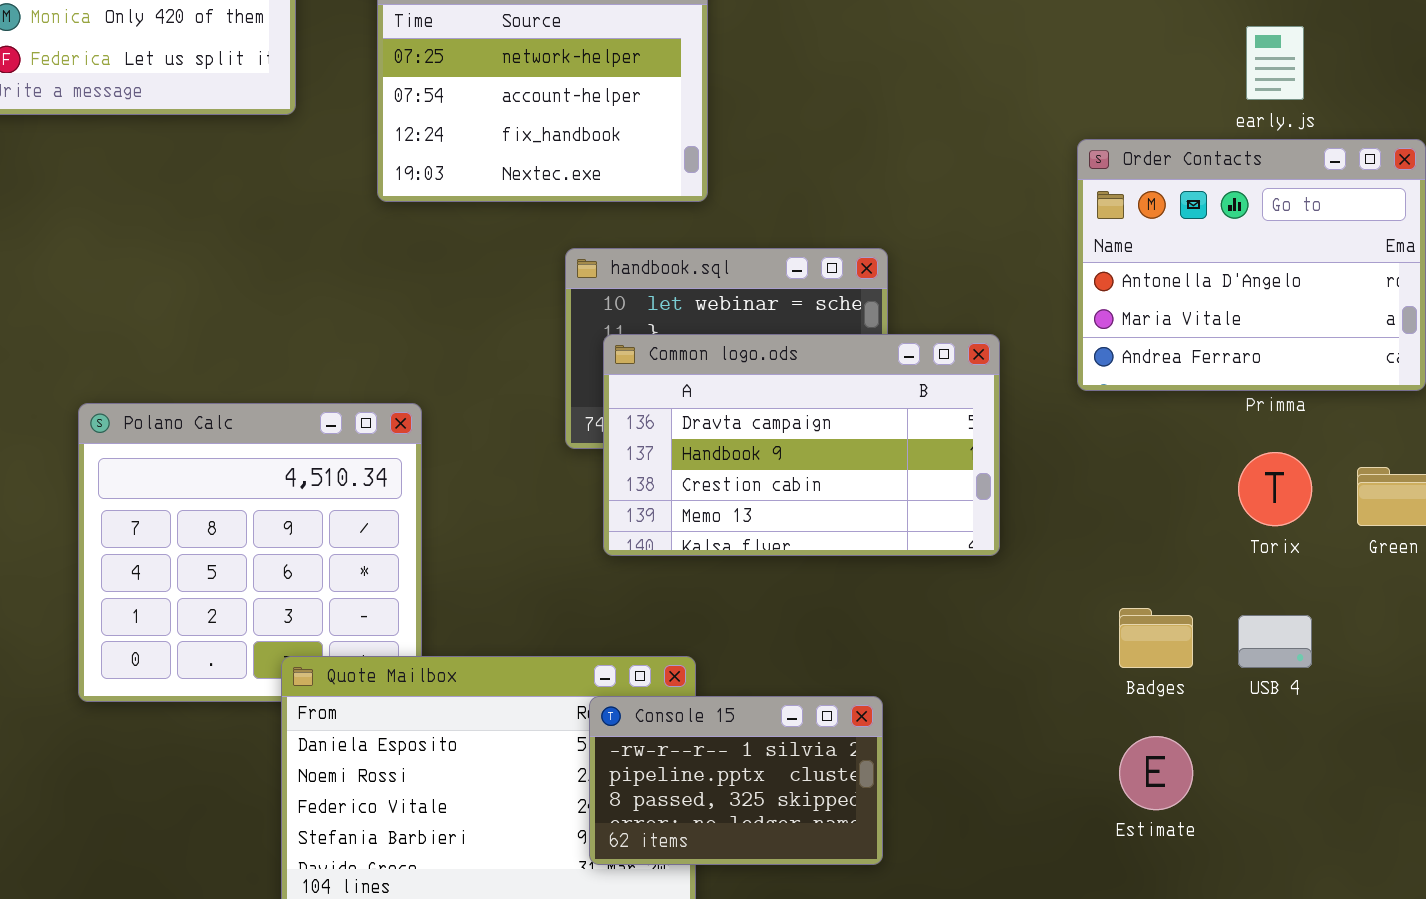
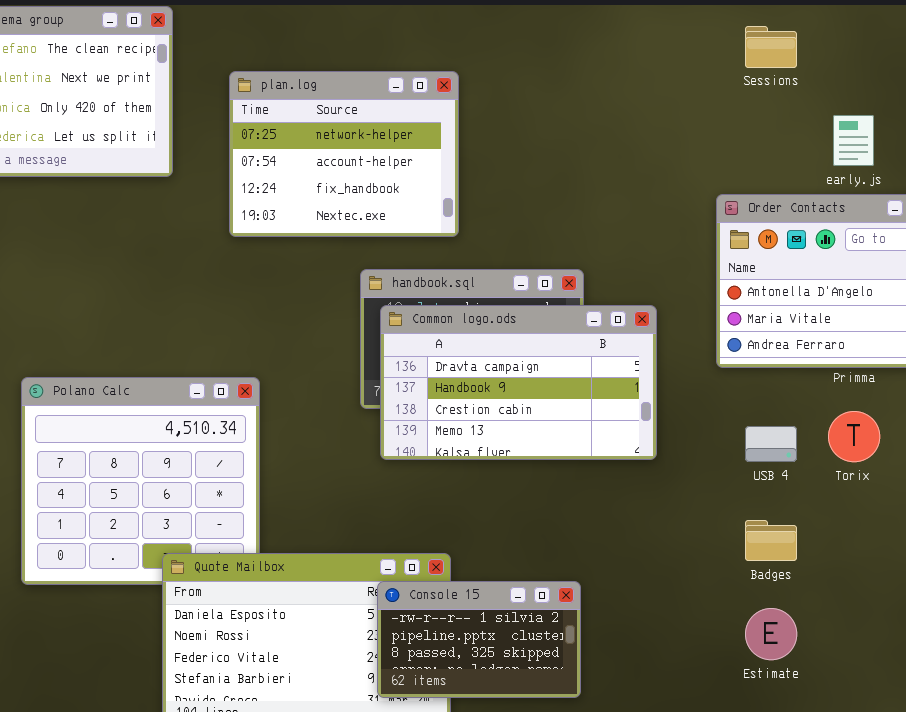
Common logo.ods: [603,334,1000,556] -> [380,305,657,460], moved
USB 4: [1238,615,1312,668] -> [745,426,797,462], moved

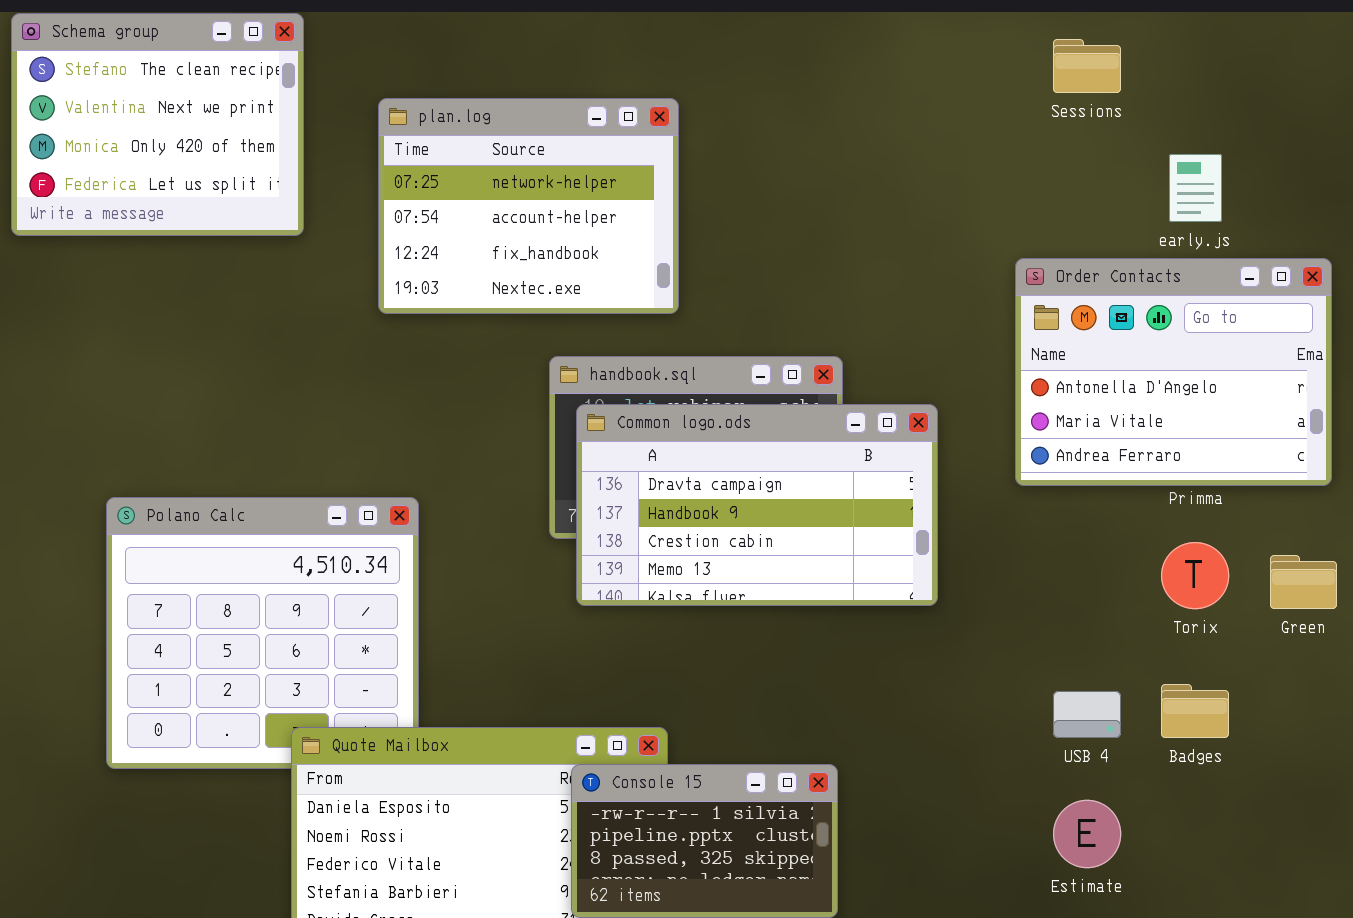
USB 4: [745,426,797,462] -> [1053,691,1121,738], moved
Badges: [745,520,797,561] -> [1161,684,1229,738], moved

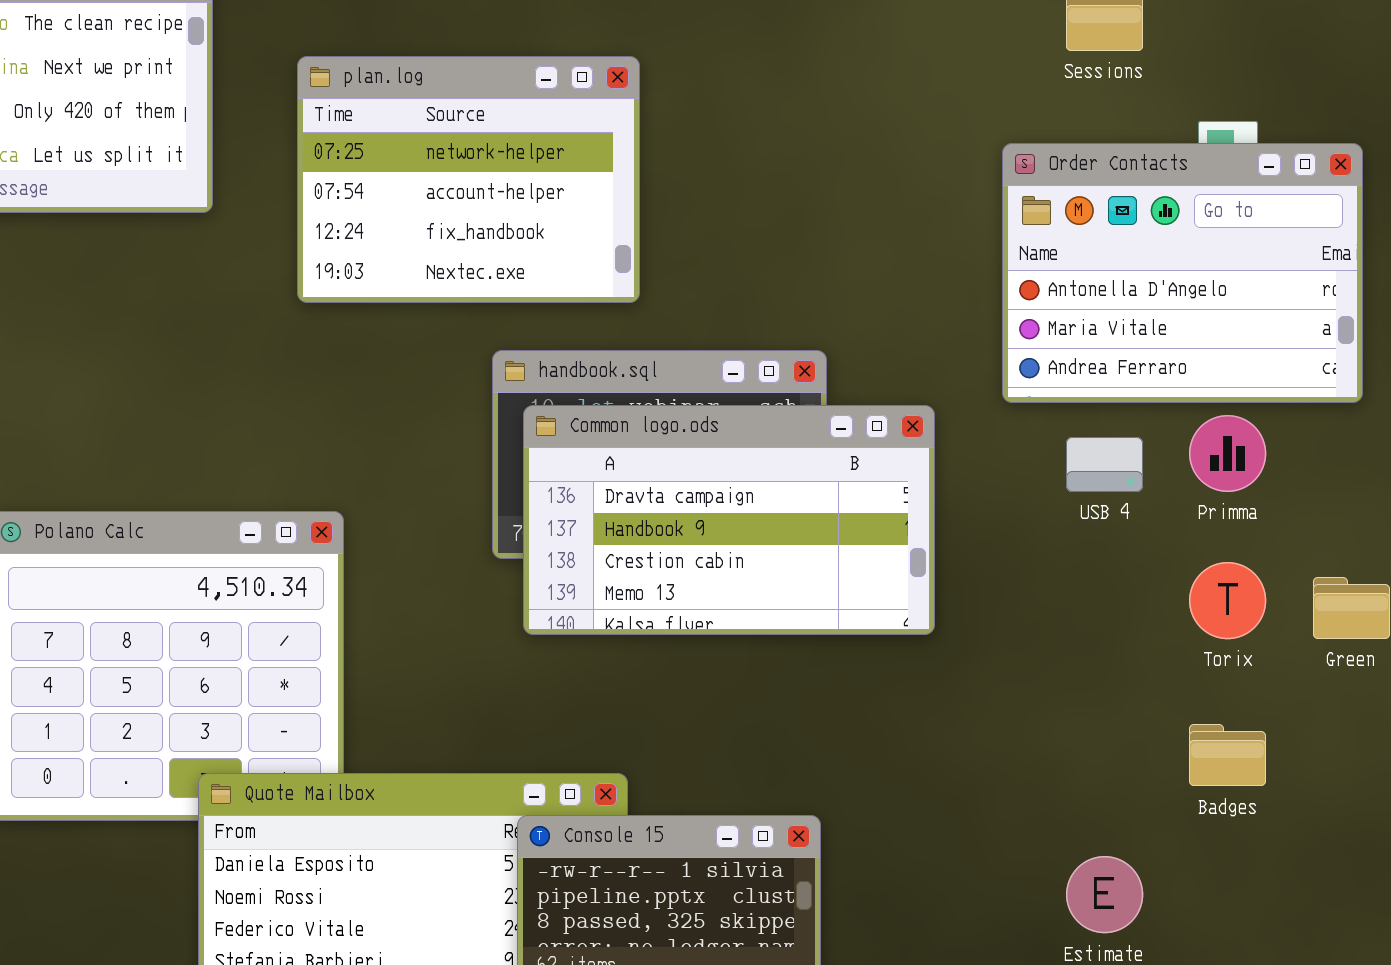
Order Contacts: [1015,258,1332,486] -> [1002,143,1363,403], moved
USB 4: [1053,691,1121,738] -> [1066,437,1143,492], moved

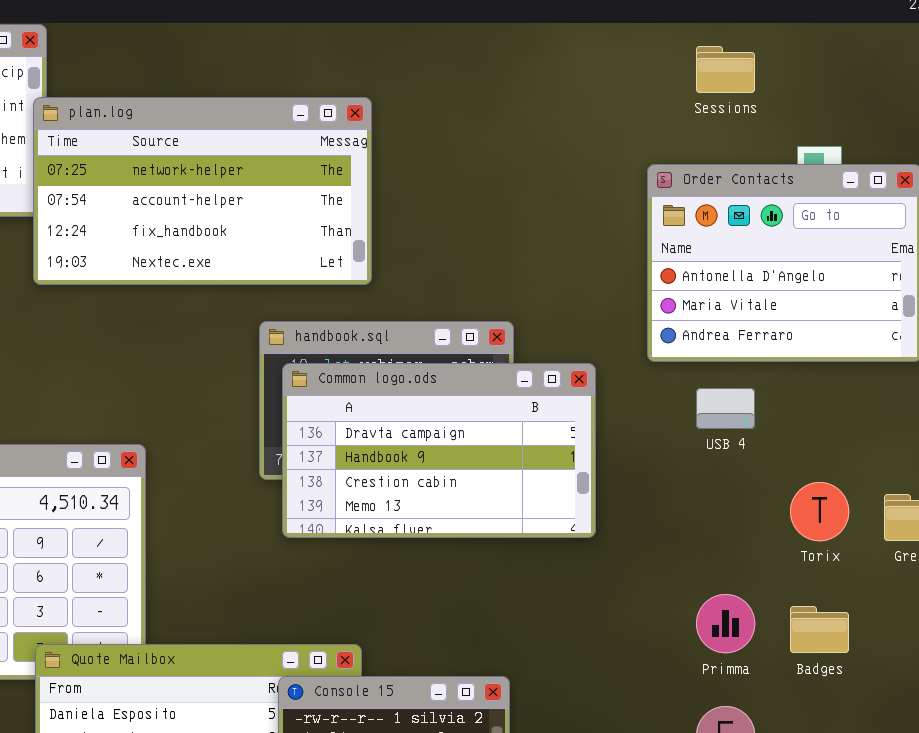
plan.log: [297,56,640,303] -> [33,97,372,285], resized
Primma: [1189,415,1266,492] -> [696,594,755,653], moved

